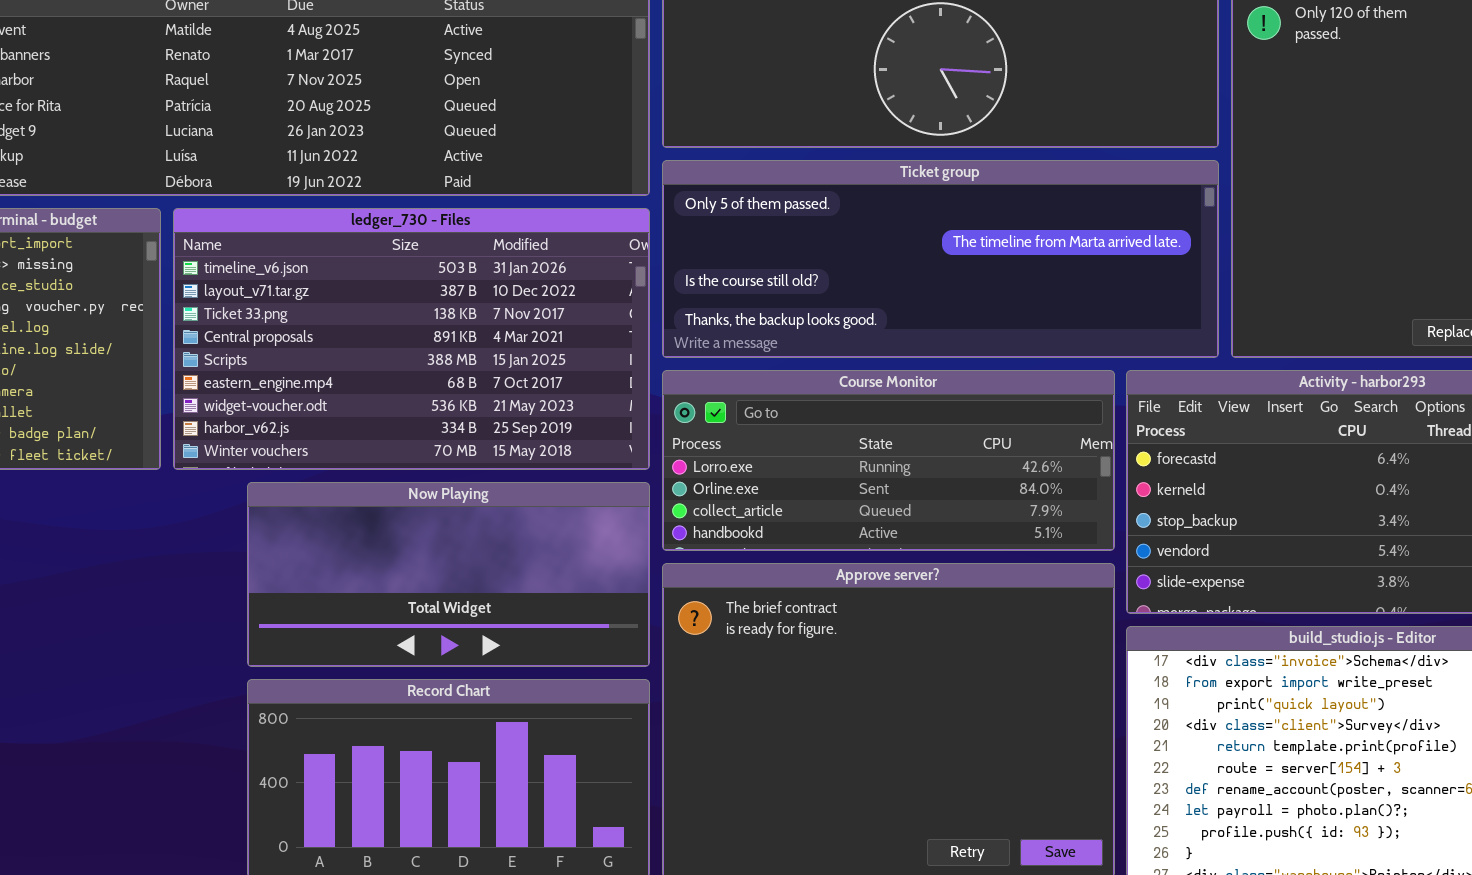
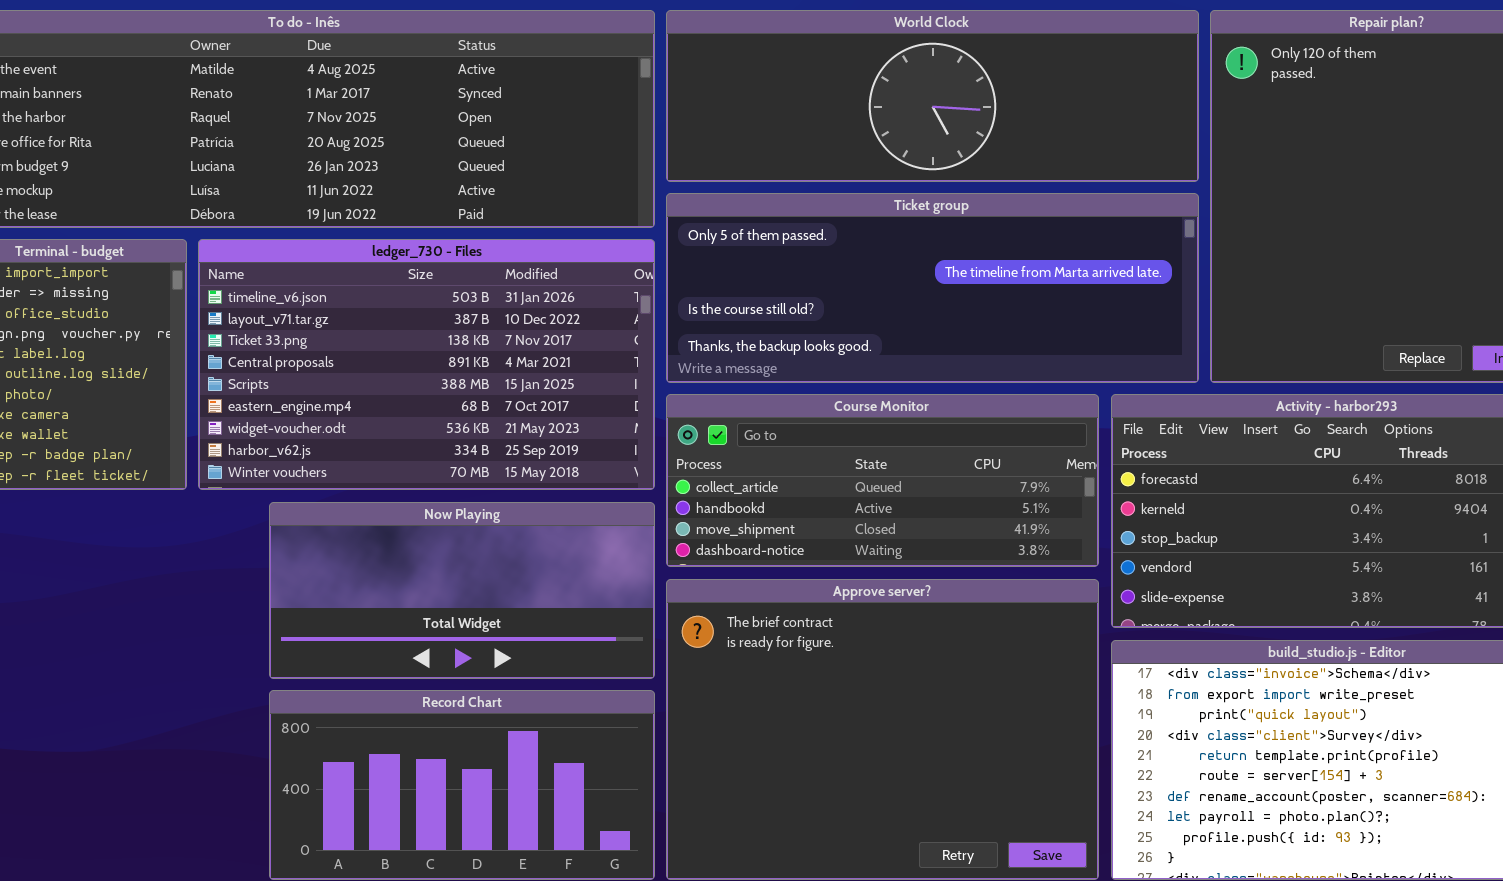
Course Monitor: [662,370,1115,551] -> [666,394,1099,567], scrolled down 2 rows

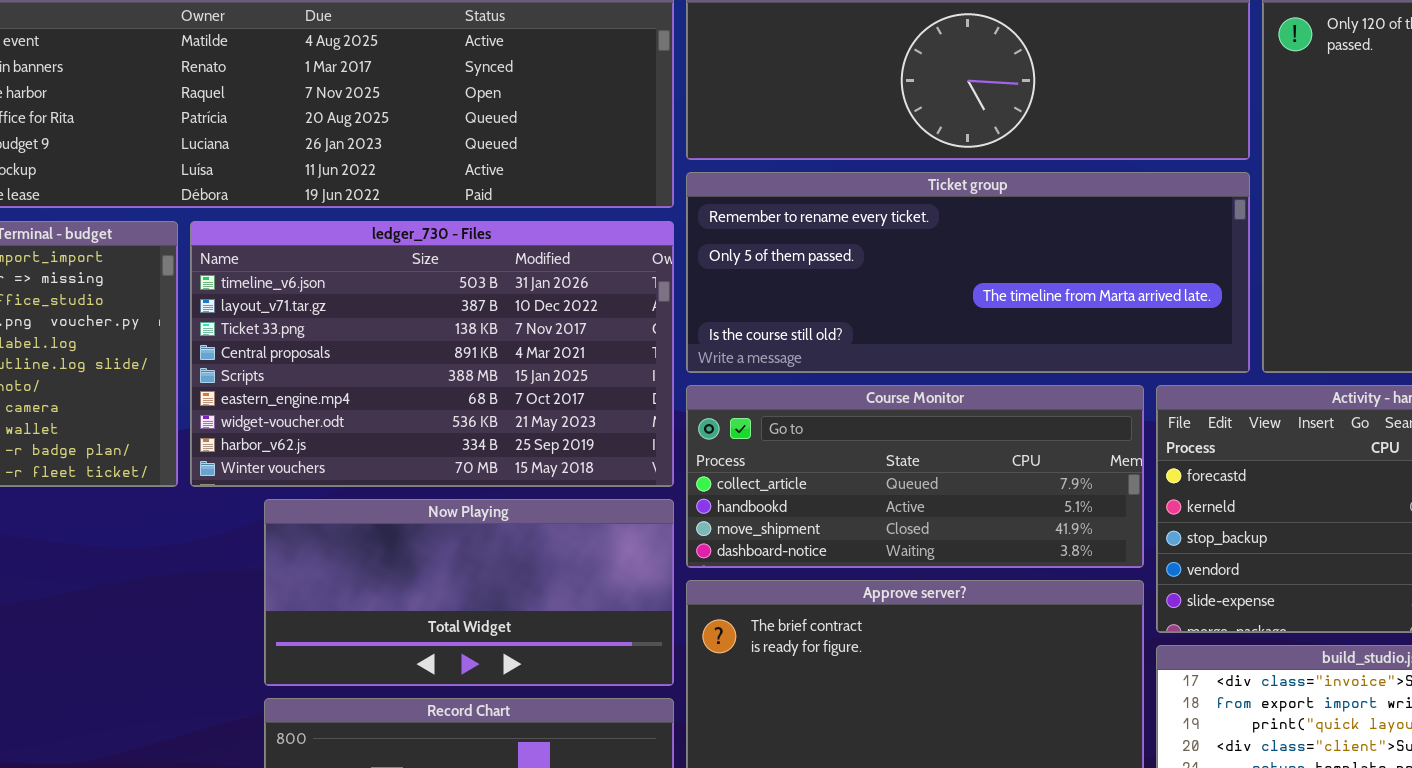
Ticket group: [666,193,1199,383] -> [686,172,1250,373], scrolled up 1 row

